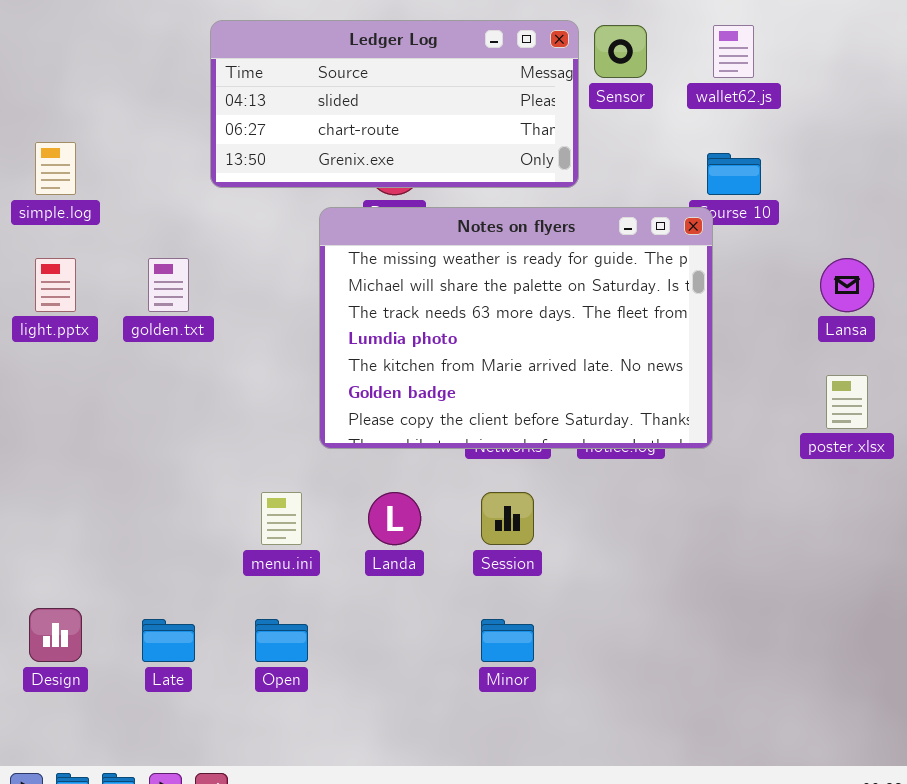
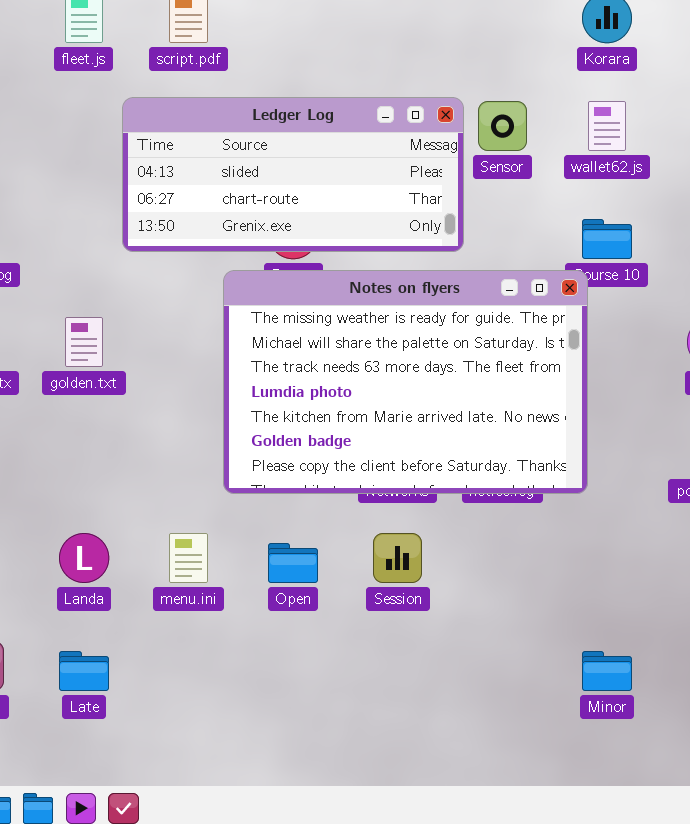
Landa: [368,492,421,545] -> [59,533,109,583], moved
Open: [255,619,308,662] -> [268,543,318,583], moved
Minor: [481,619,534,662] -> [582,651,632,691], moved

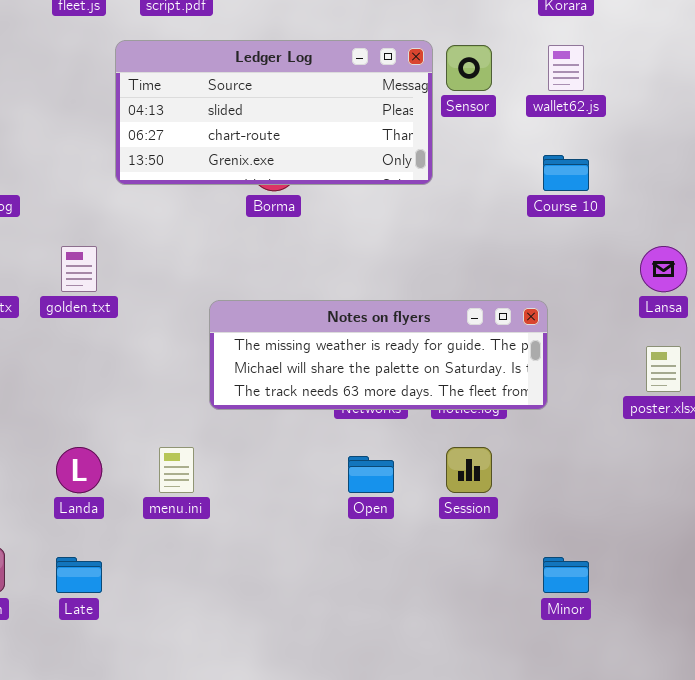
Notes on flyers: [223,270,588,494] -> [209,300,548,410], resized
Session: [373,533,422,583] -> [446,447,492,493], moved
Open: [268,543,318,583] -> [348,456,394,493], moved

